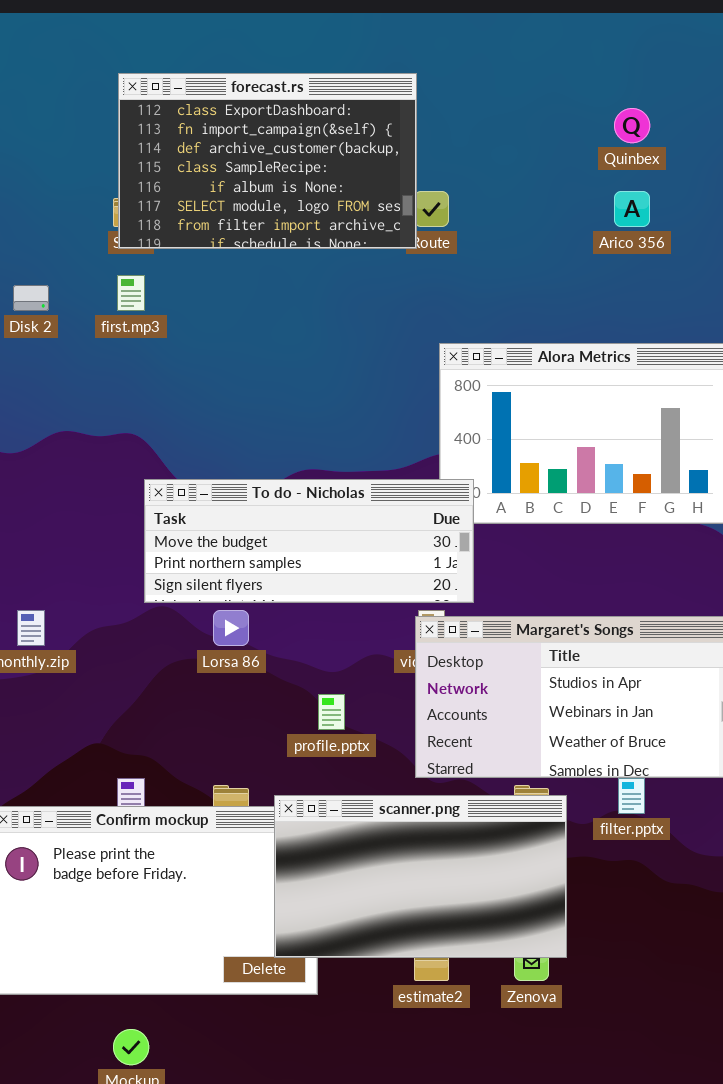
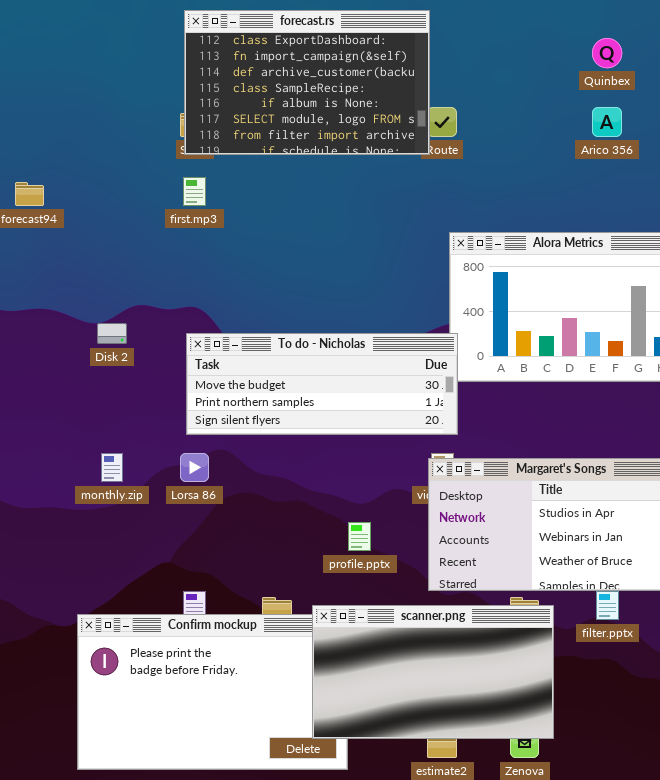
Disk 2: [13,285,49,311] -> [97,323,127,344], moved
To do - Nicholas: [144,479,474,603] -> [186,333,458,435], moved
Lorsa 86: [213,610,249,646] -> [180,453,209,482], moved

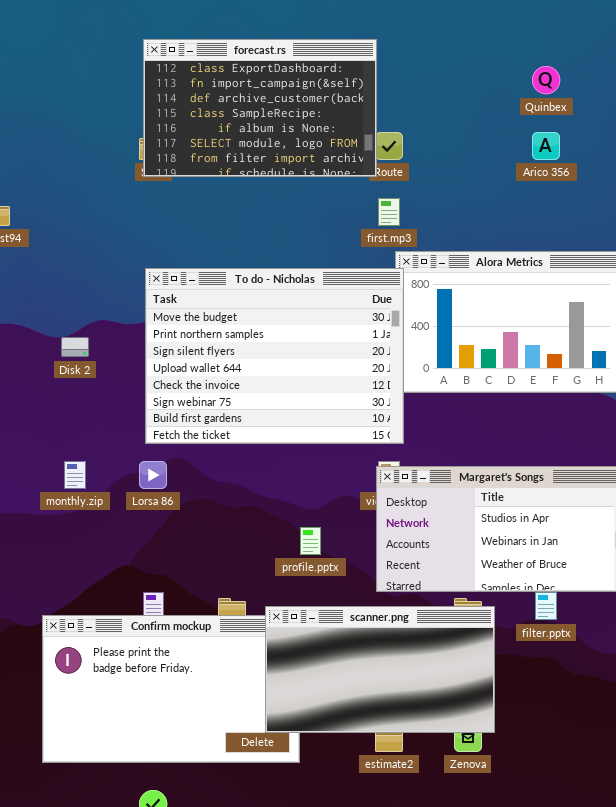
first.mp3: [183,177,206,206] -> [378,198,400,226], moved
To do - Nicholas: [186,333,458,435] -> [145,268,404,444], resized

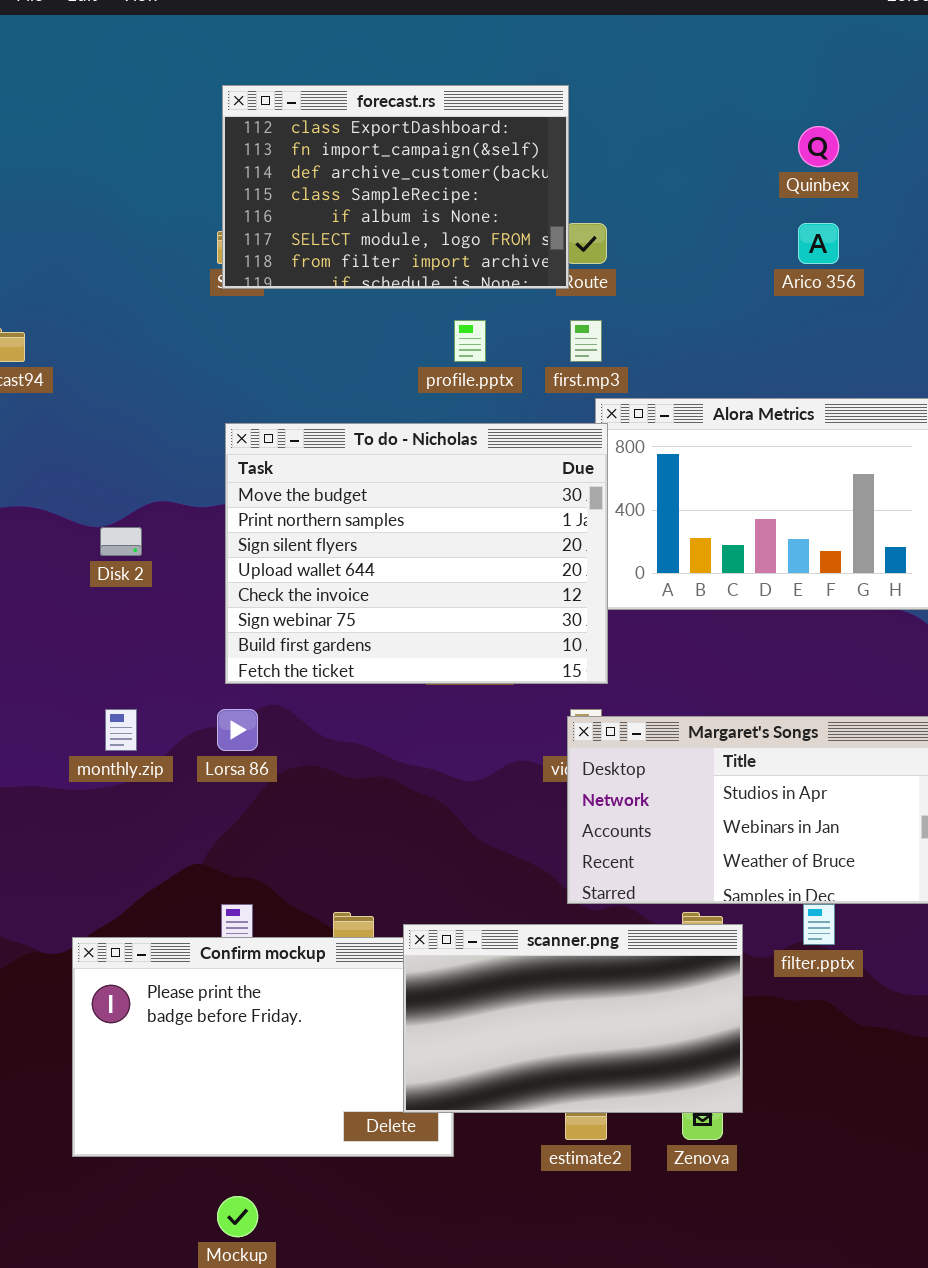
profile.pptx: [300,527,321,555] -> [454,320,486,362], moved

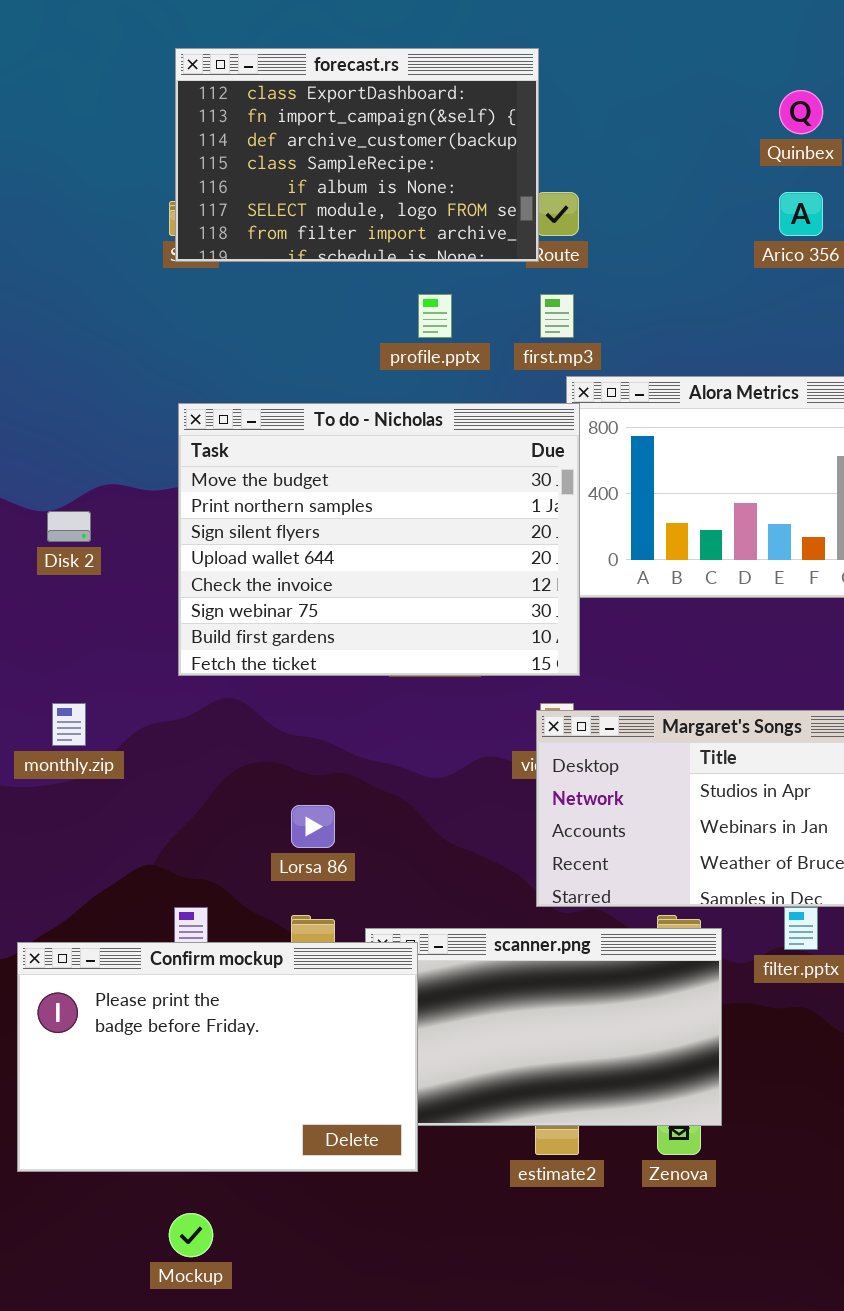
Lorsa 86: [217,709,258,751] -> [291,805,335,848], moved
Confirm mockup: [72,937,454,1157] -> [17,942,418,1172], raised

